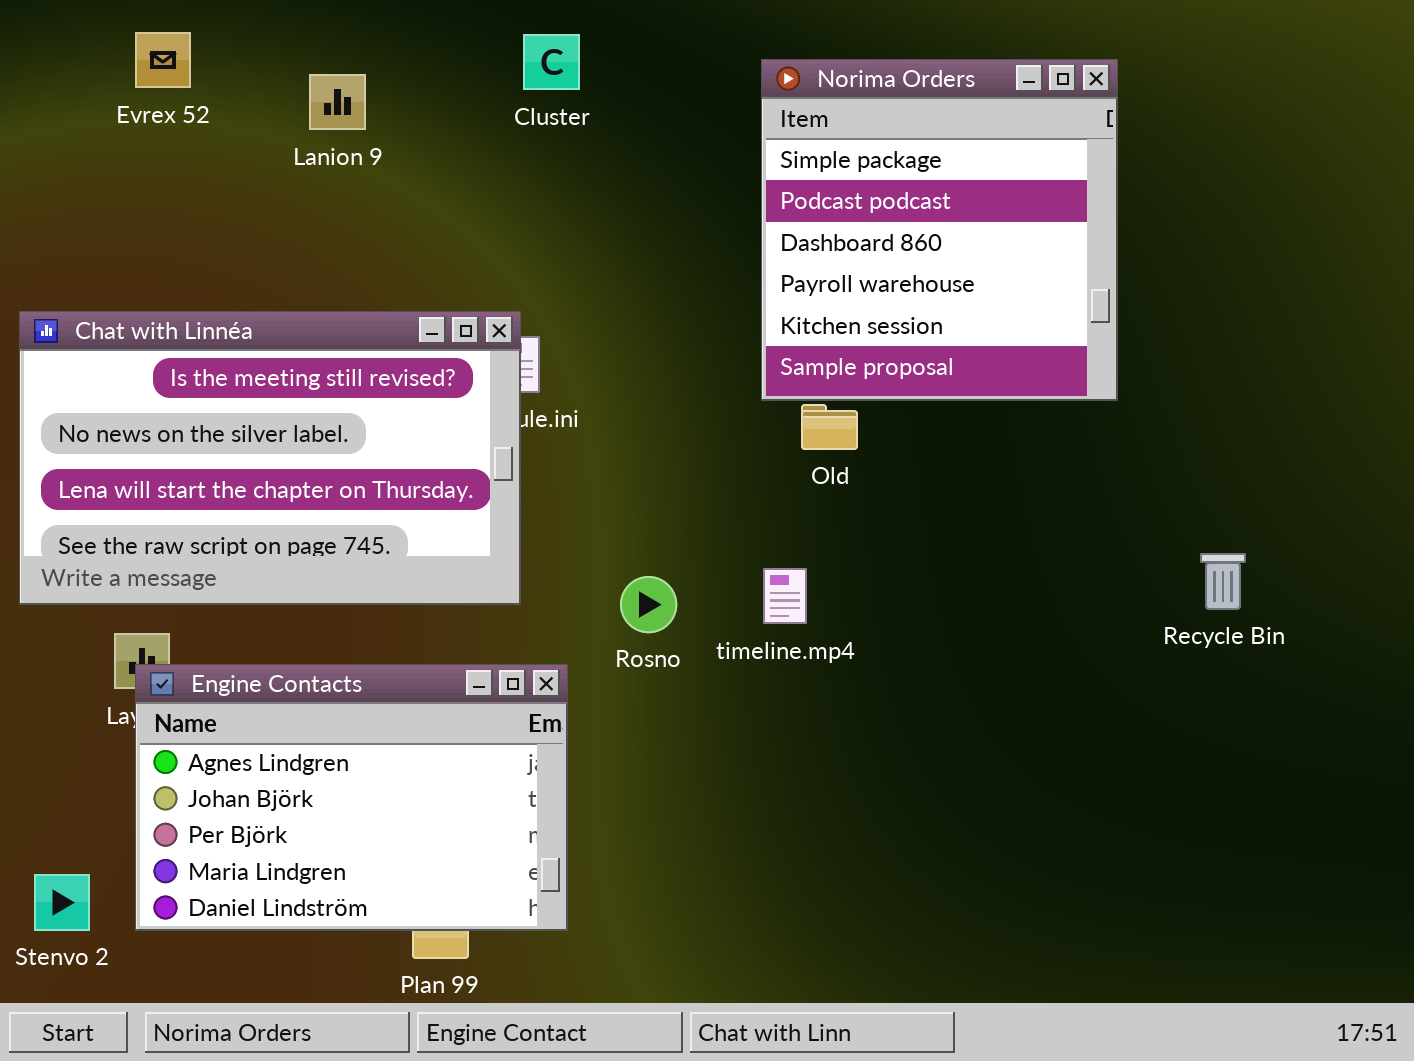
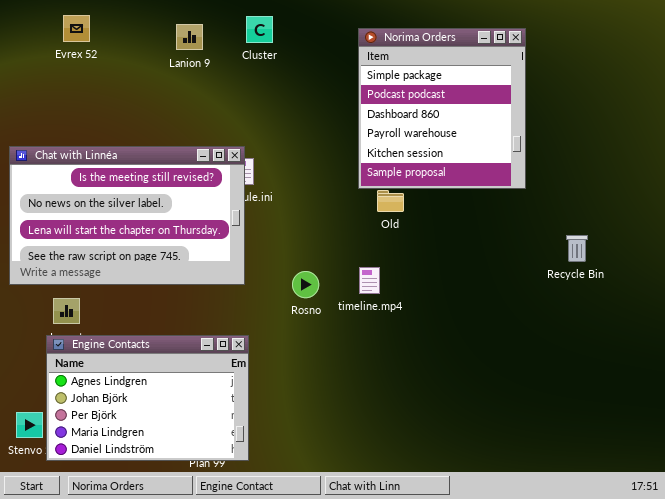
Lanion 9: [309,74,366,130] -> [176,24,203,50], moved
Recycle Bin: [1200,553,1246,610] -> [566,235,588,262], moved
Engine Contacts: [135,664,568,931] -> [46,335,249,461], moved

